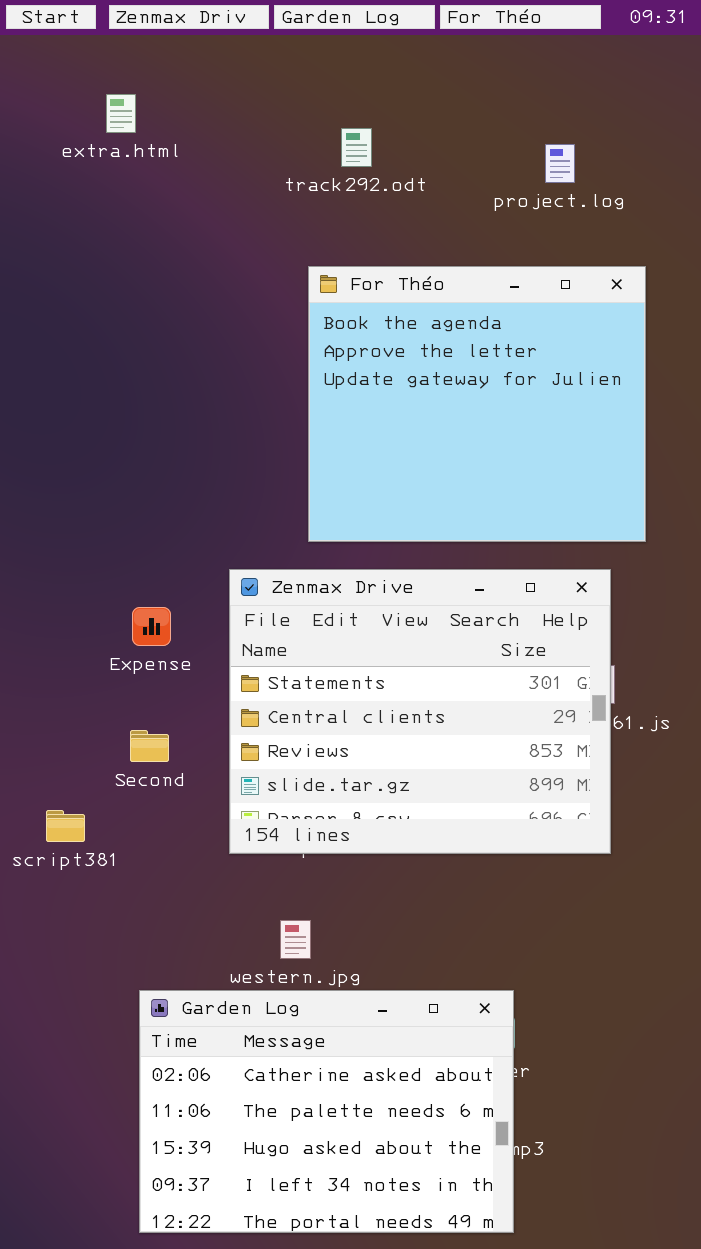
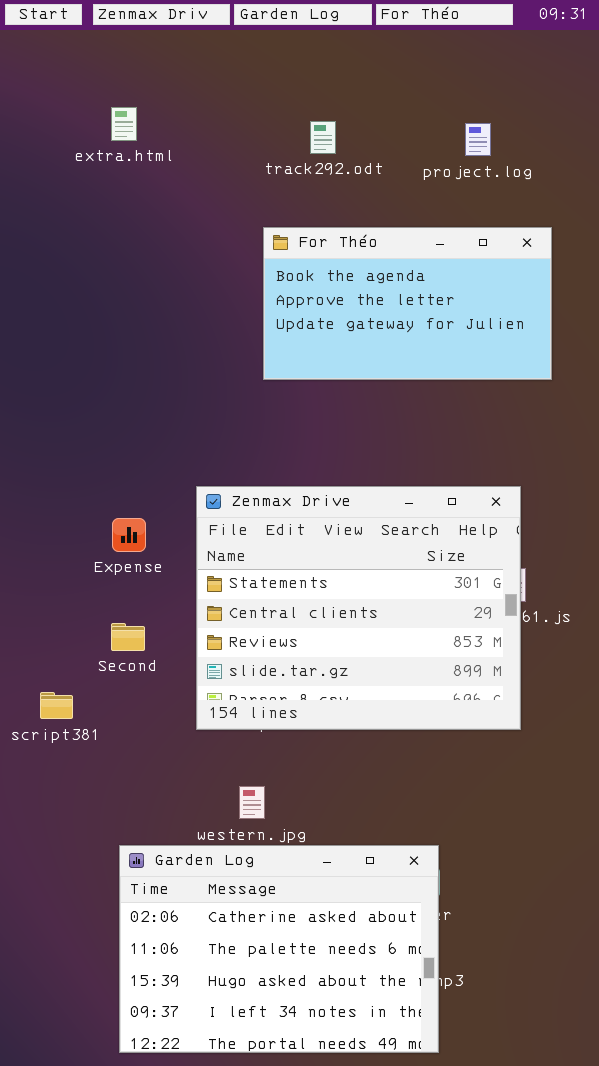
extra.html: [106,94,136,133] -> [111,107,137,141], moved
track292.odt: [341,128,372,167] -> [310,121,336,154], moved
For Théo: [308,266,646,542] -> [263,227,552,380], resized

